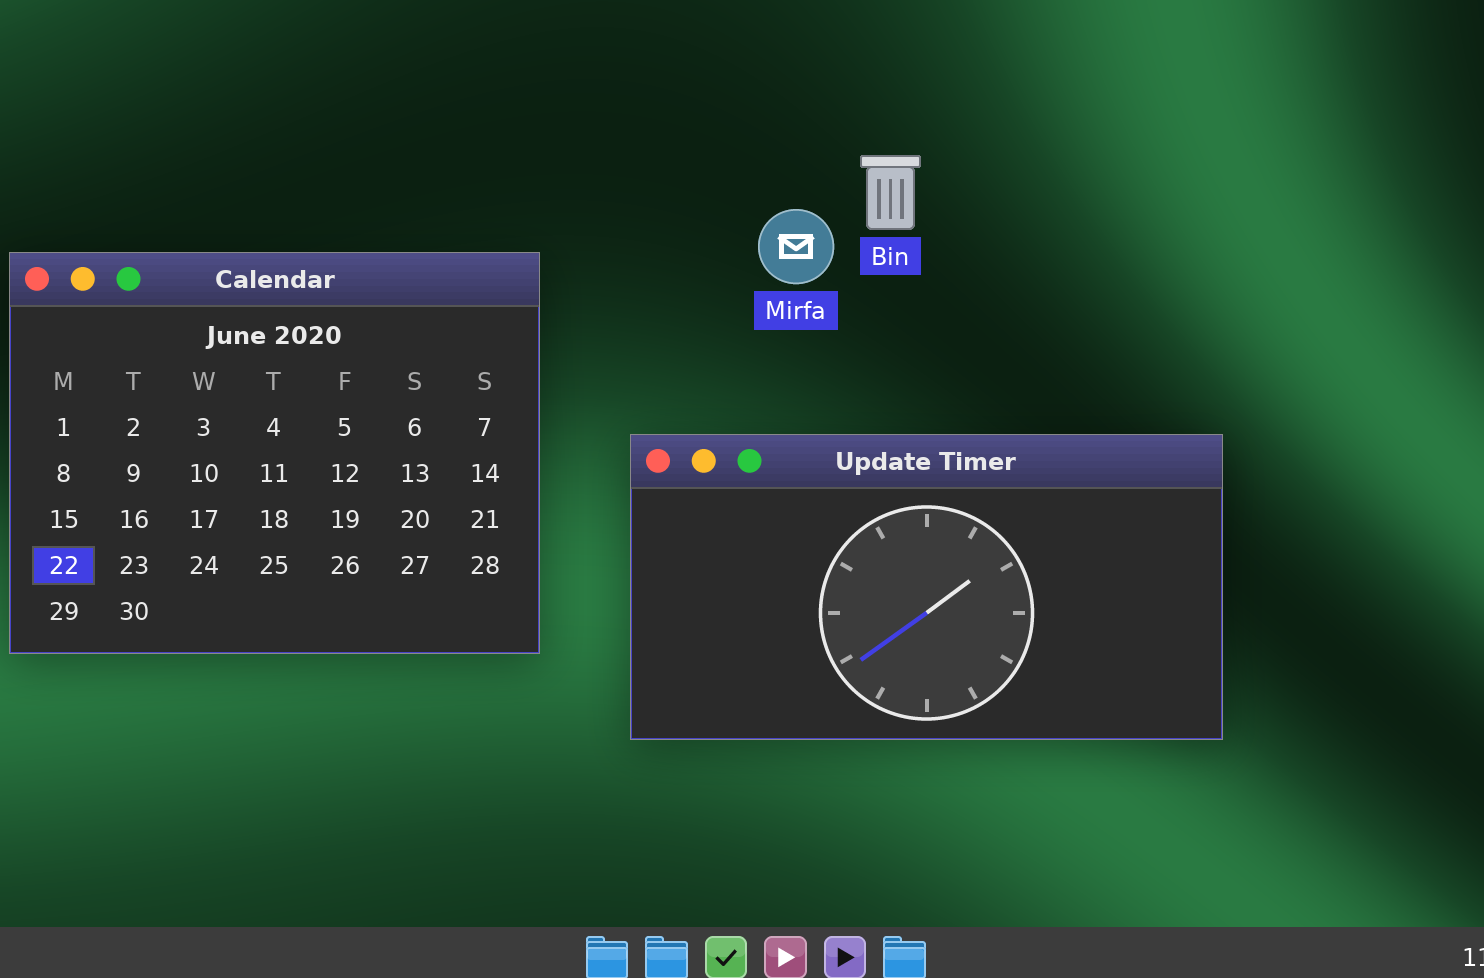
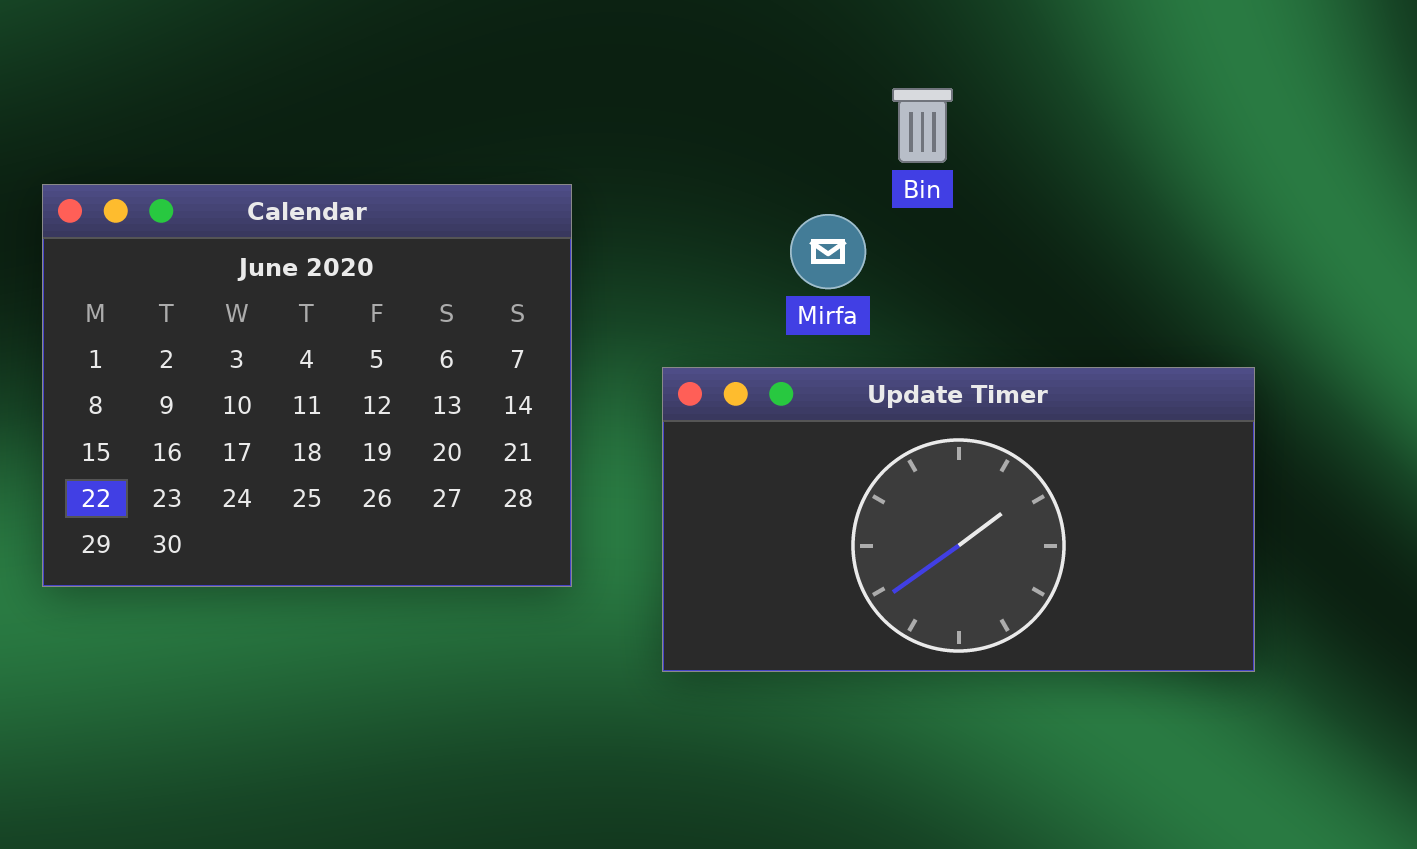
Mirfa: [758,209,834,284] -> [790,214,866,289], moved

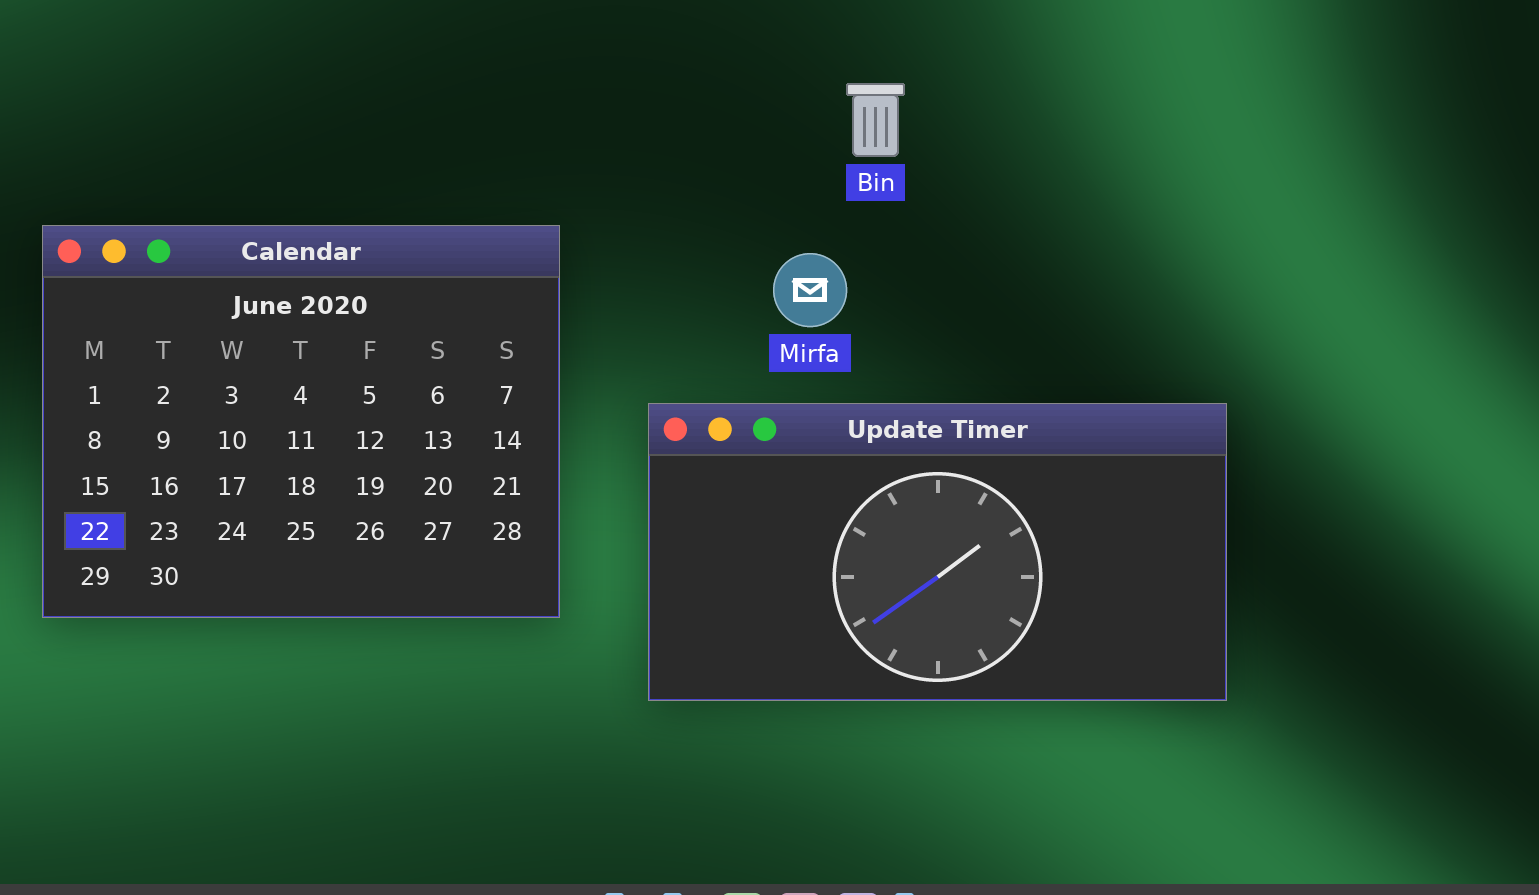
Bin: [892,88,953,163] -> [846,83,905,157], moved

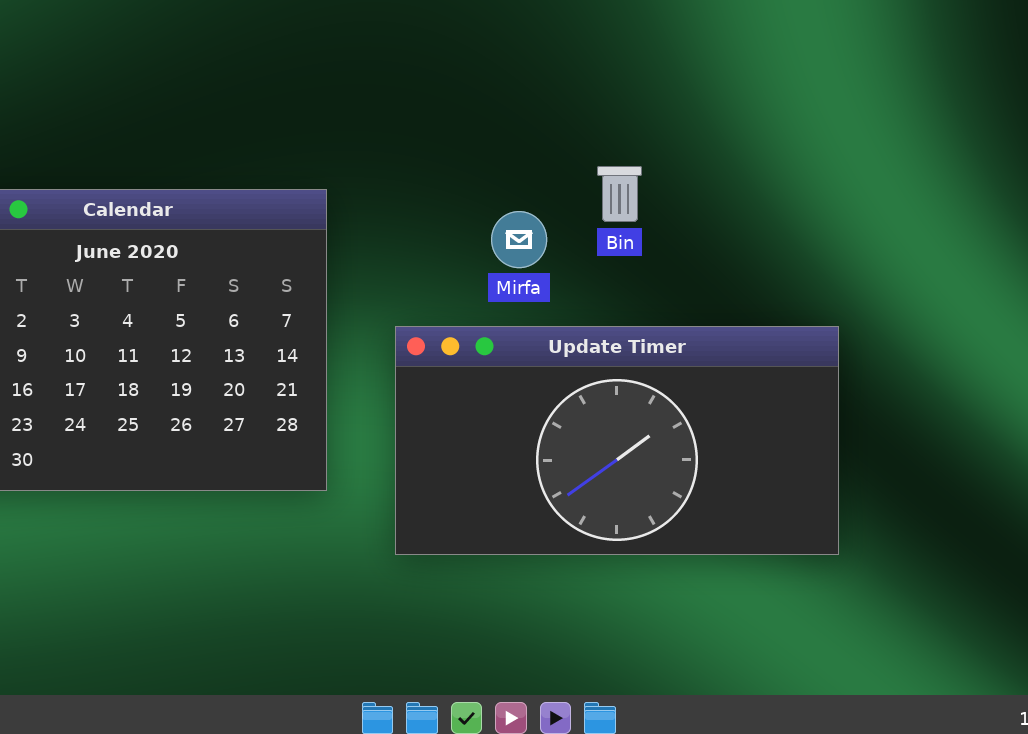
Bin: [846,83,905,157] -> [597,166,642,222], moved

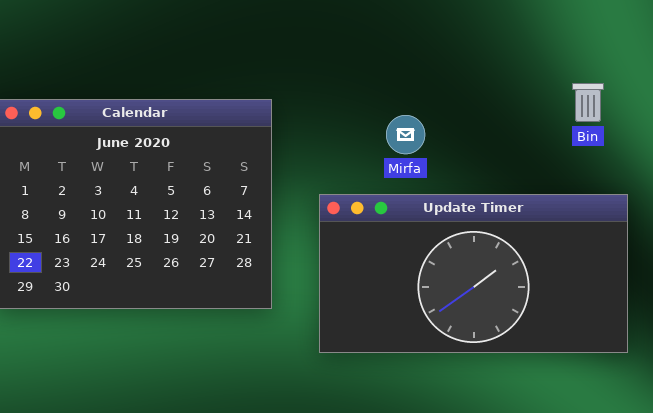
Bin: [597,166,642,222] -> [572,83,604,122], moved

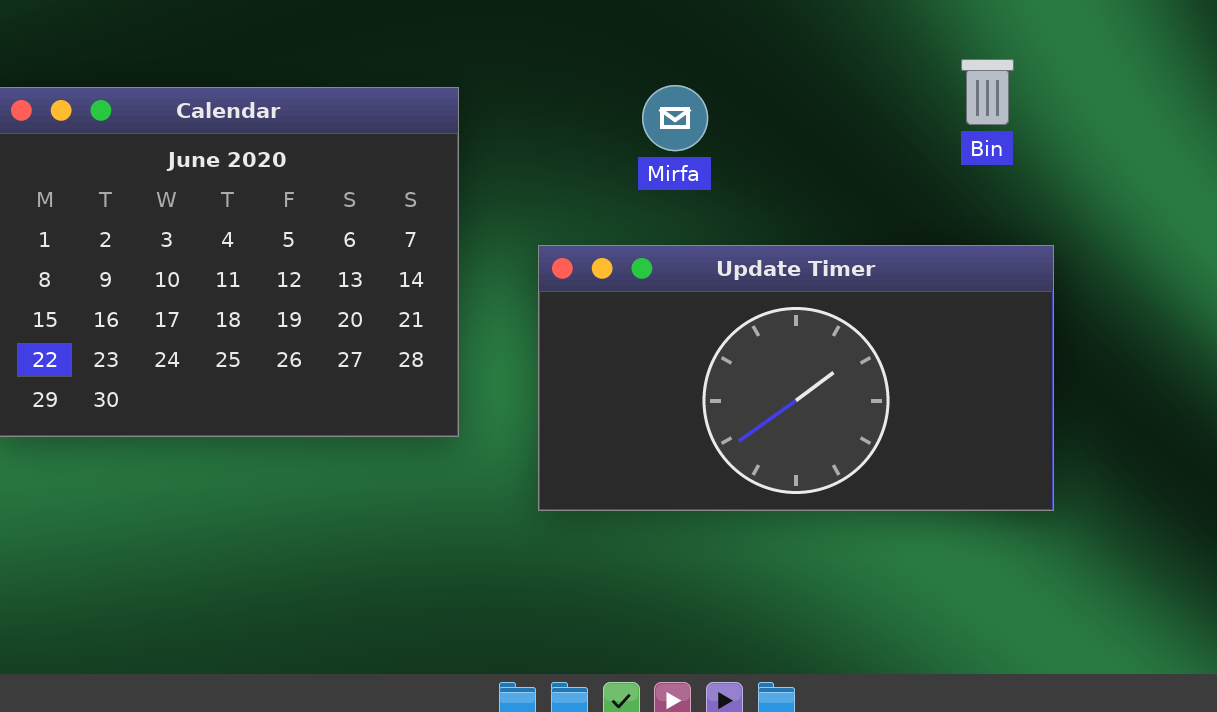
Mirfa: [386,115,425,154] -> [642,85,708,151], moved

